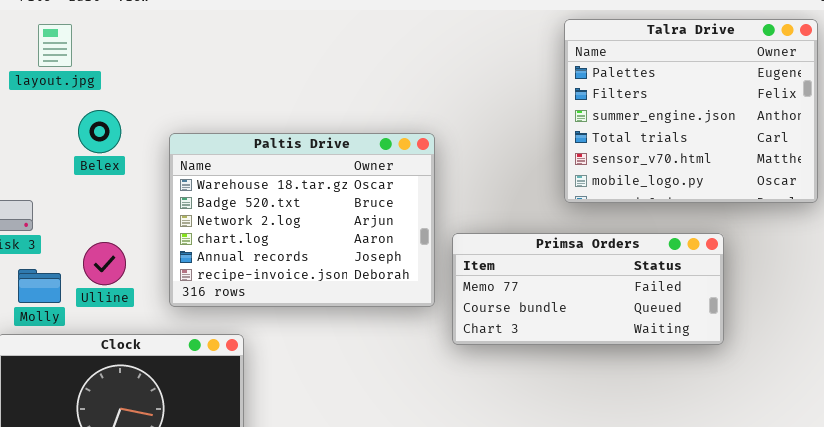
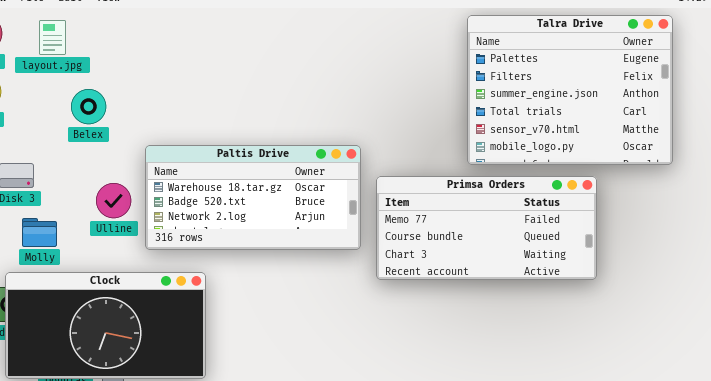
Paltis Drive: [169,133,435,307] -> [145,145,361,250], resized
Primsa Orders: [452,233,724,345] -> [376,176,597,280], resized
Ulline: [83,242,126,285] -> [96,183,131,218], moved

